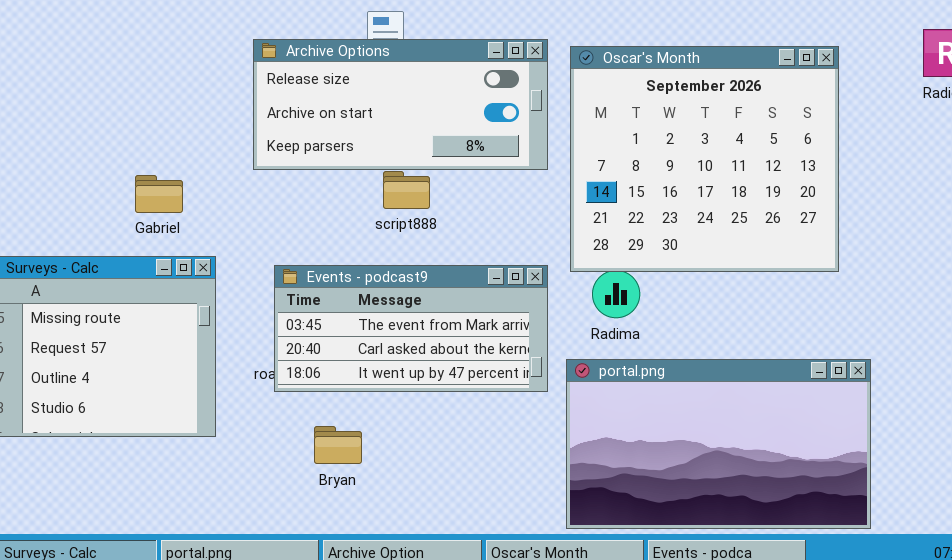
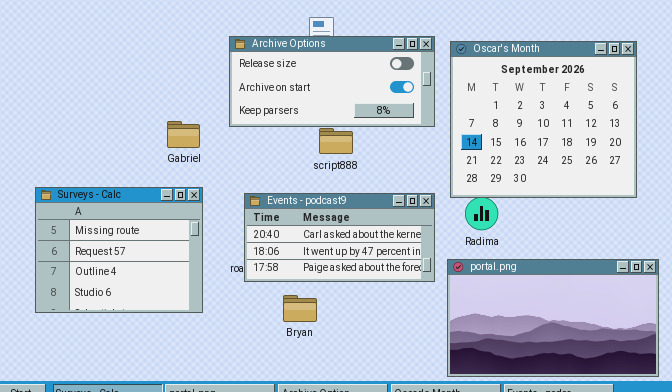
Gabriel: [135,175,183,213] -> [167,121,200,148], moved
Events - podcast9: [274,265,548,392] -> [244,193,435,282], scrolled down 1 row
Bryan: [314,426,362,464] -> [283,295,317,322], moved

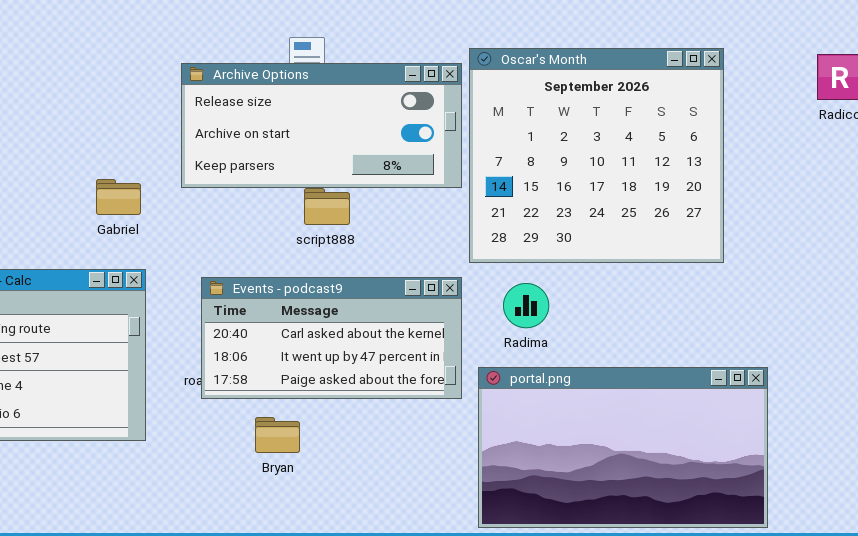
Oscar's Month: [450,41,637,198] -> [469,48,724,263], moved

